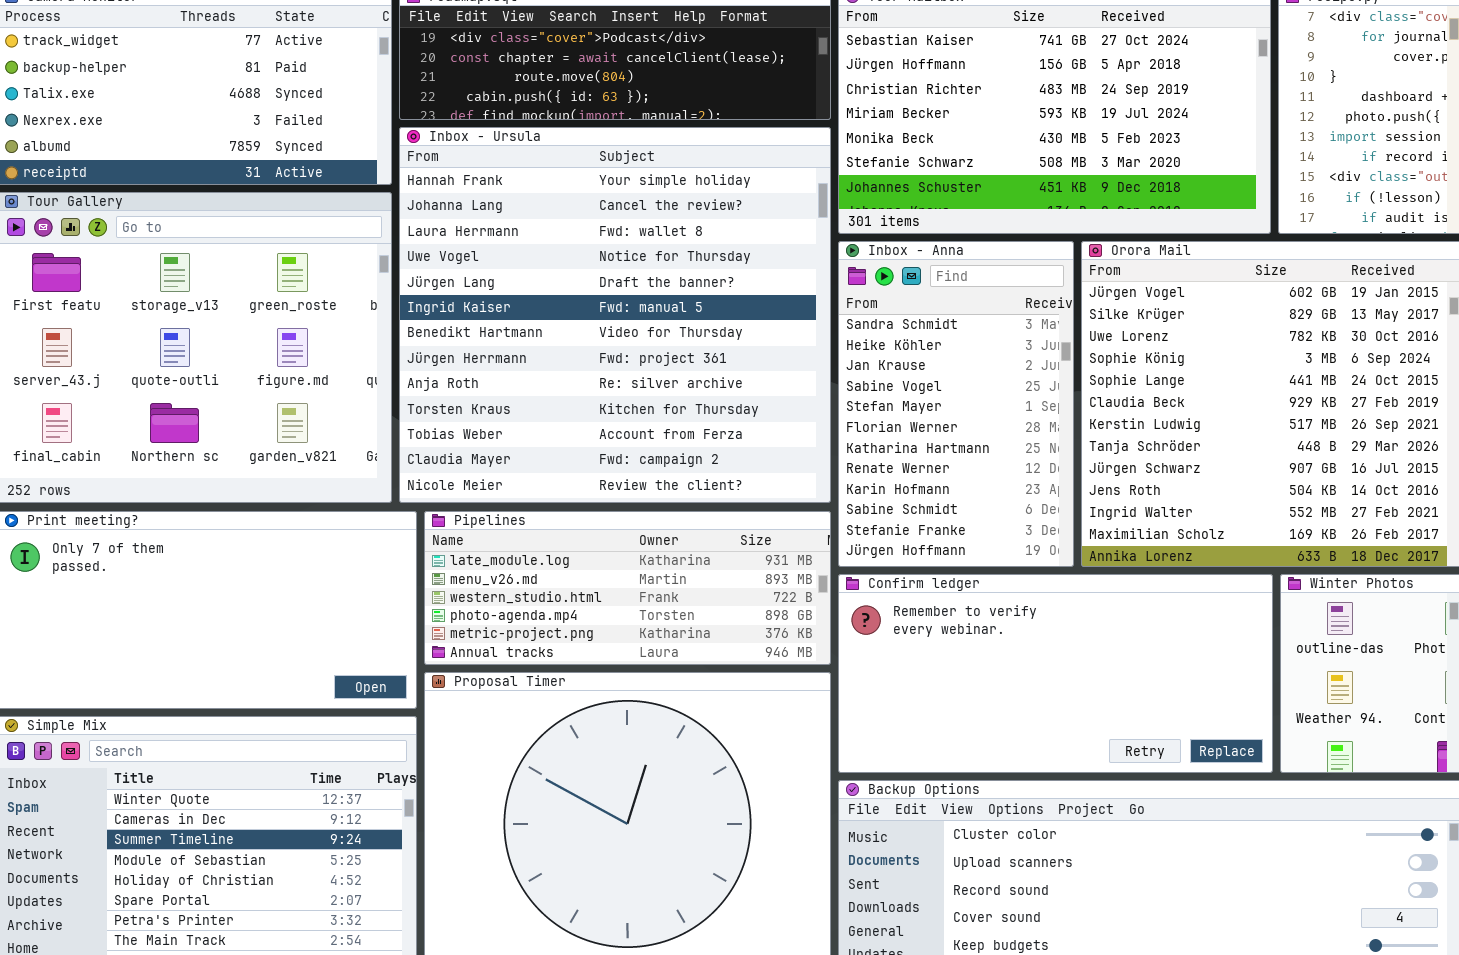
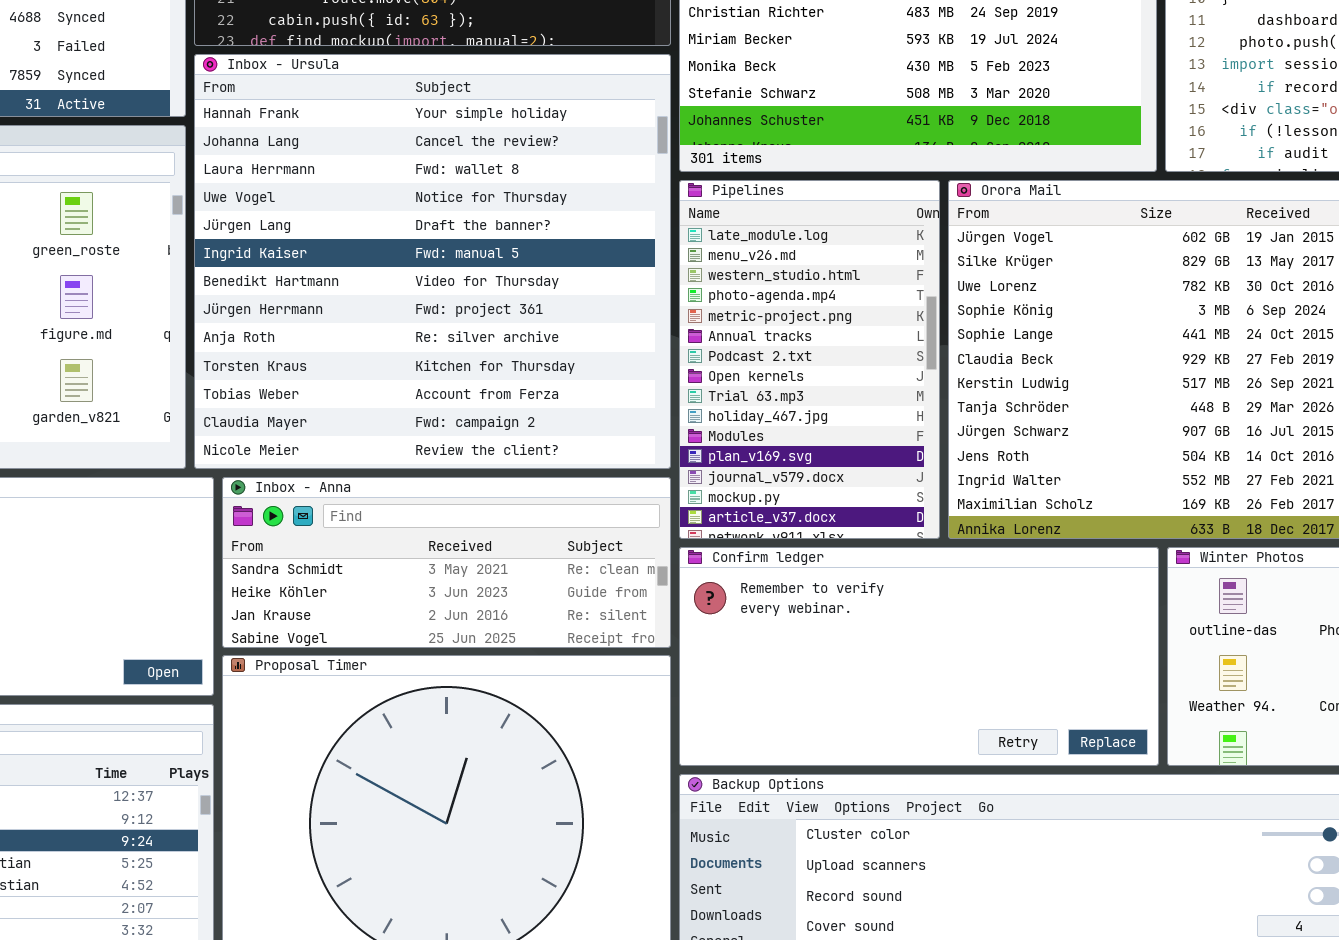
Inbox - Anna: [838,241,1074,567] -> [222,477,671,648], moved, resized
Pipelines: [424,511,831,665] -> [679,180,940,539], moved, resized

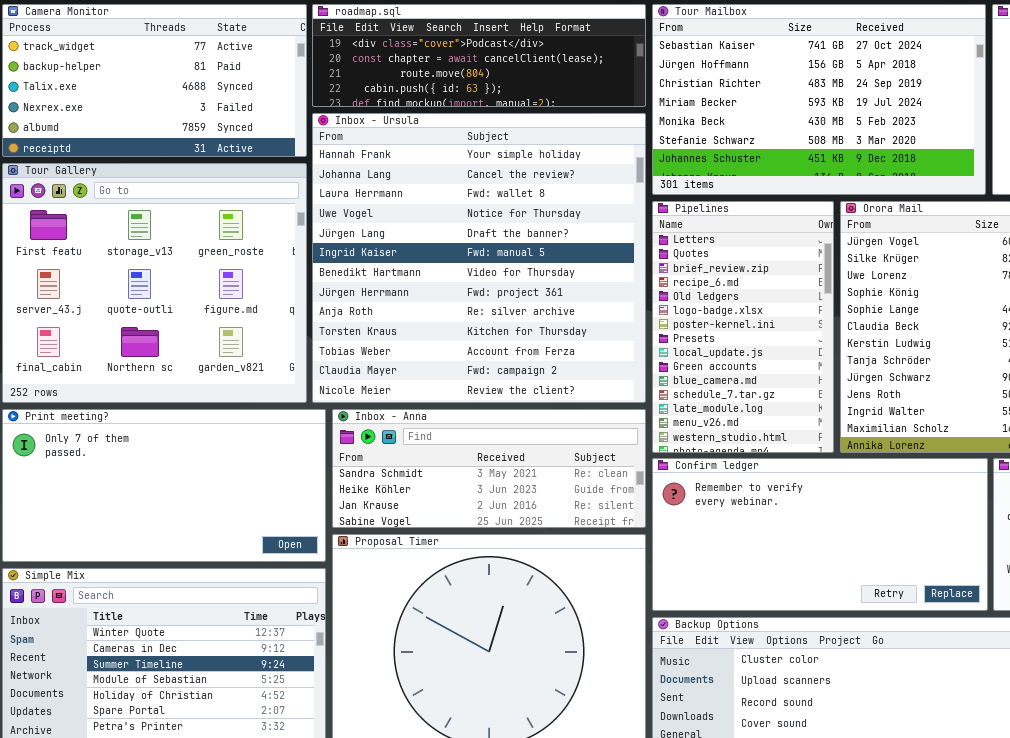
Pipelines: [679,180,940,539] -> [652,201,834,453], scrolled up 12 rows

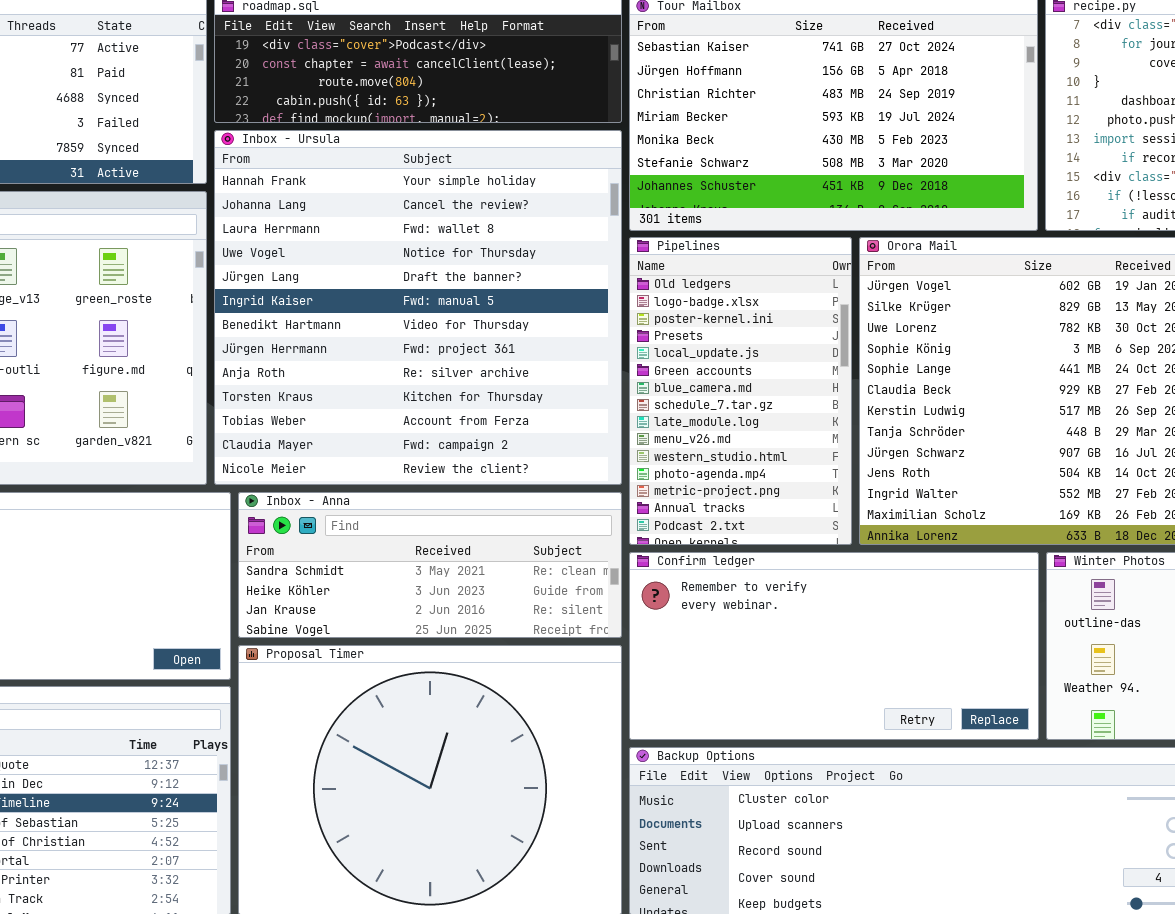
Pipelines: [652,201,834,453] -> [629,237,852,545], scrolled down 4 rows

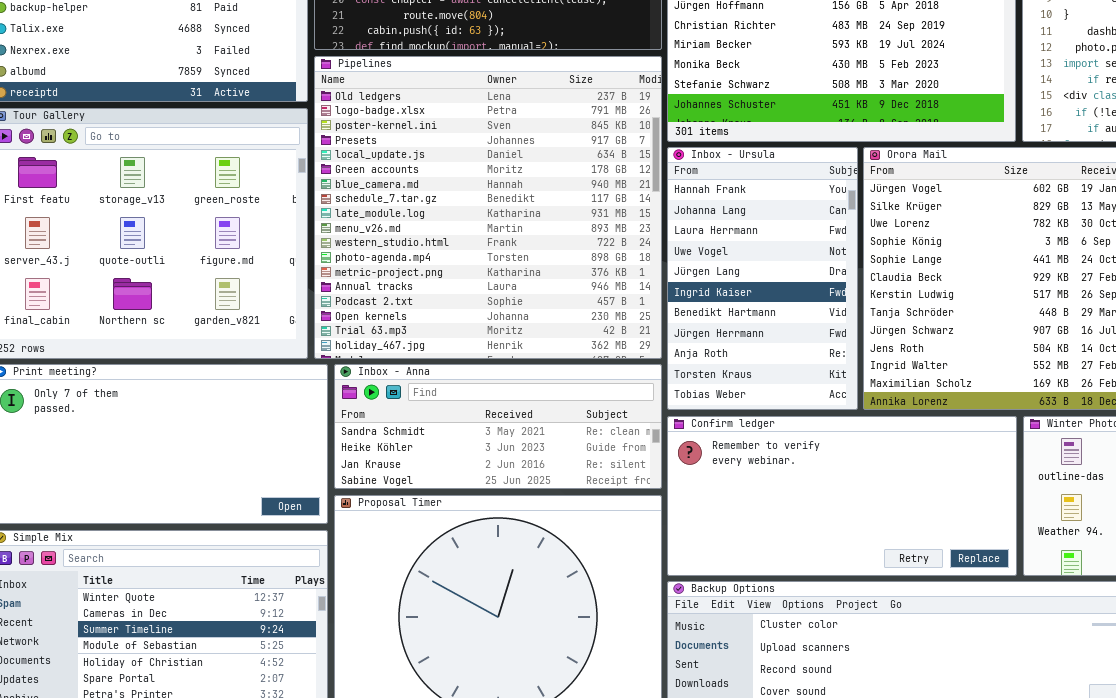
Inbox - Ursula: [214,130,622,485] -> [667,147,858,410], moved, resized
Pipelines: [629,237,852,545] -> [314,56,662,359], moved, resized

